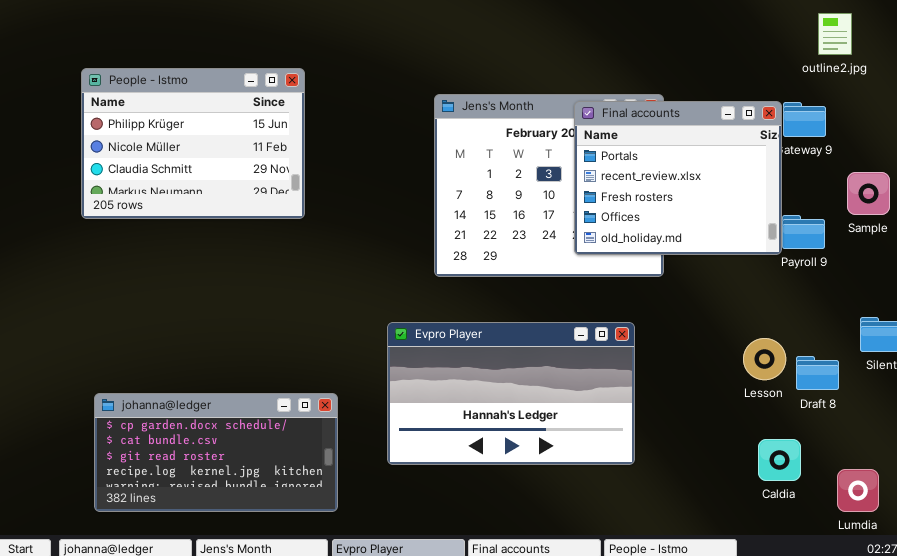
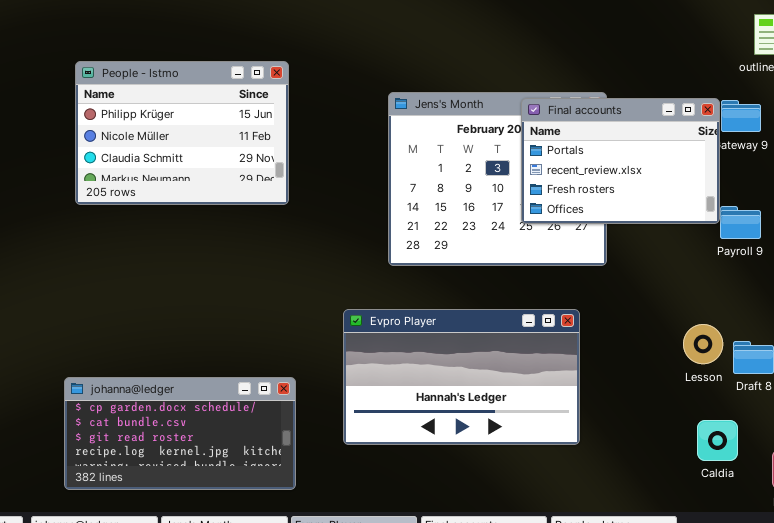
People - Istmo: [81,68,305,219] -> [75,61,289,205], moved
Final accounts: [574,101,782,255] -> [521,98,720,224], resized

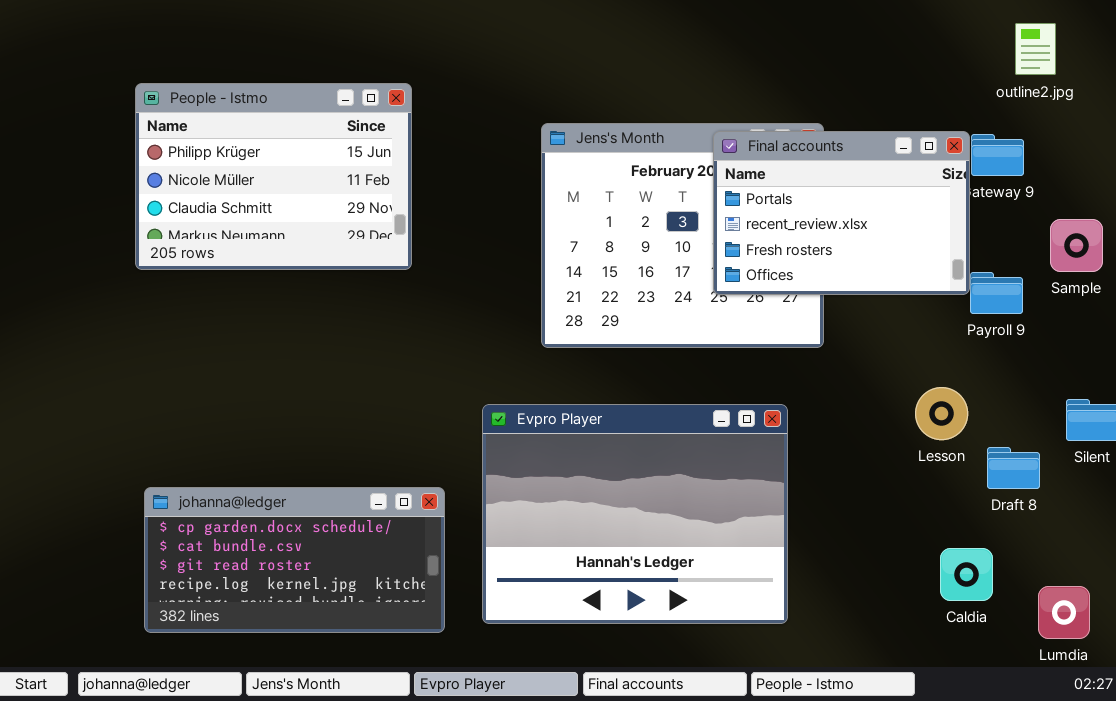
Evpro Player: [343,309,580,445] -> [482,404,788,624], resized
Lesson: [683,324,723,364] -> [915,387,968,440], moved
johanna@ledger: [64,377,296,490] -> [144,487,445,633], moved

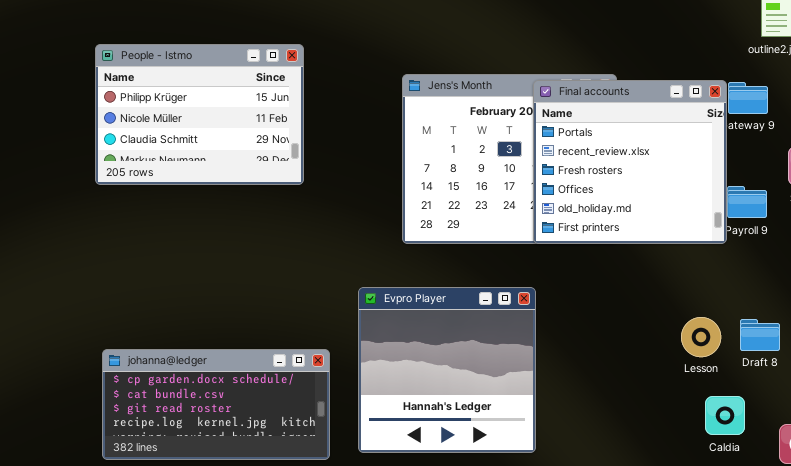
Final accounts: [713,131,970,295] -> [533,80,727,244], resized
Lesson: [915,387,968,440] -> [681,317,721,357], moved
Evpro Player: [482,404,788,624] -> [358,287,536,453], resized

